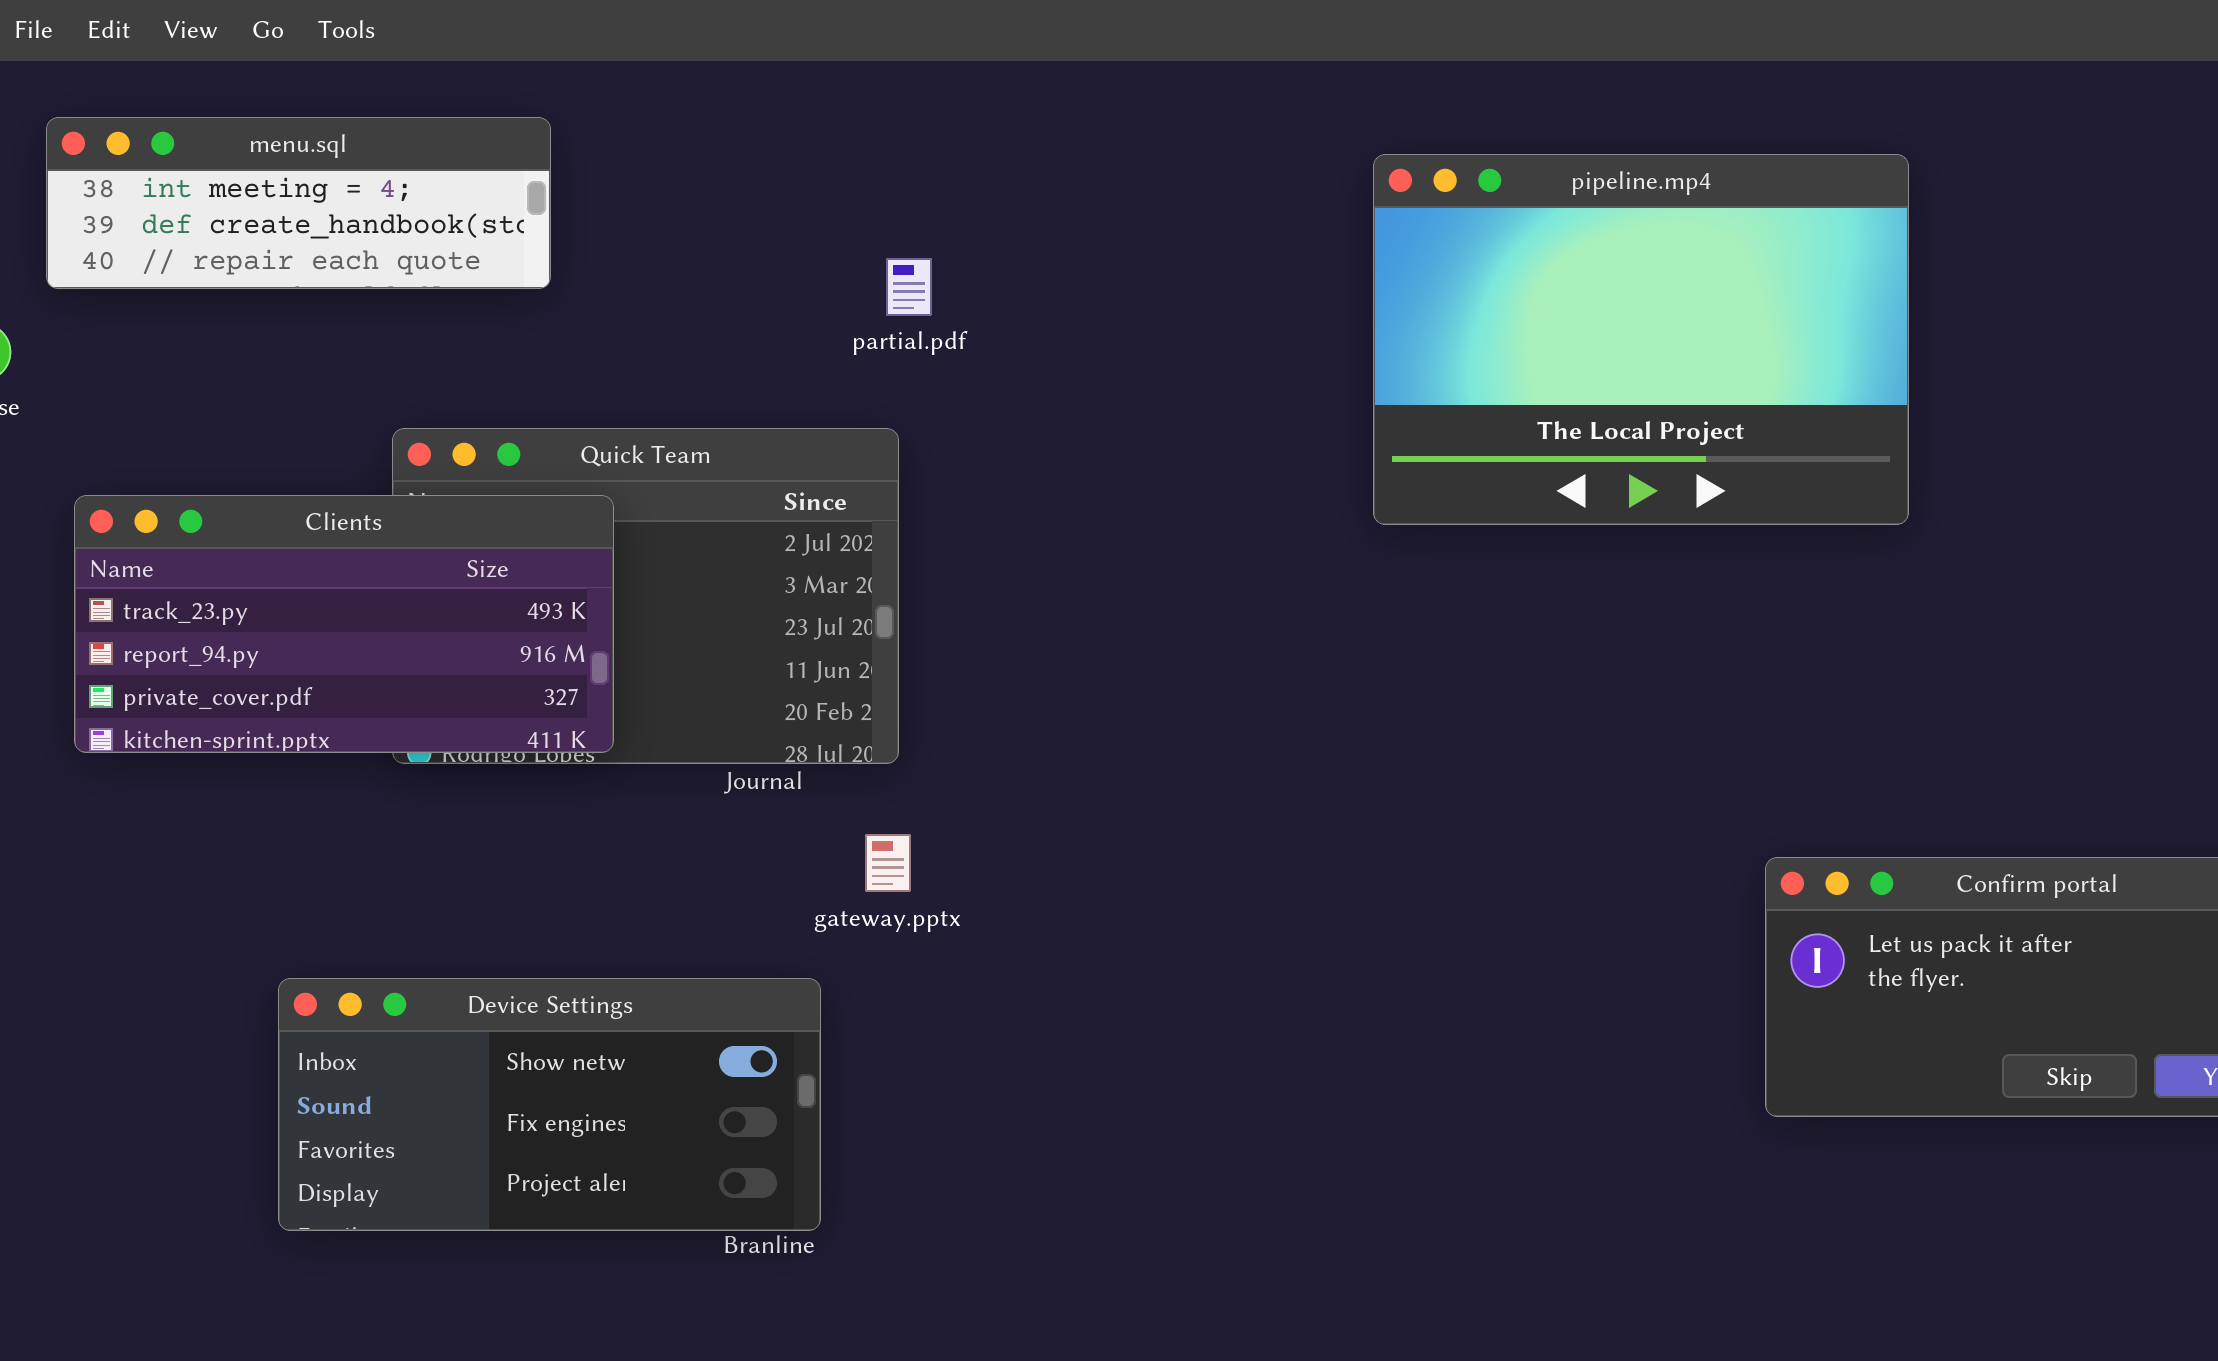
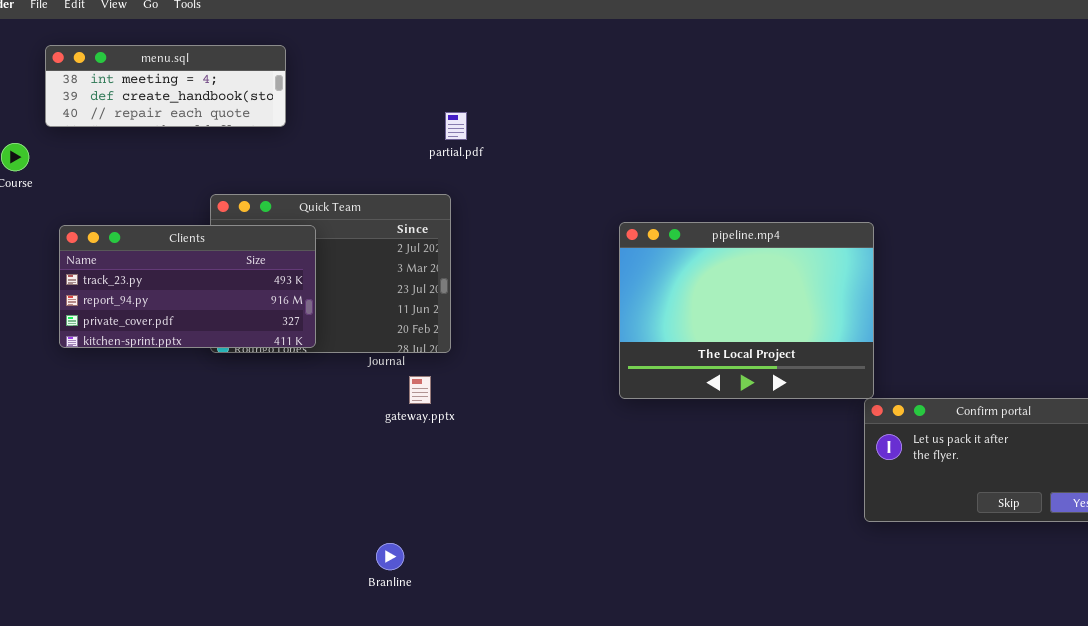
pipeline.mp4: [1373,154,1909,525] -> [619,222,874,399], moved
gateway.pptx: [865,834,911,892] -> [409,376,431,404], moved
Device Settings: [278,978,821,1231] -> none, closed

